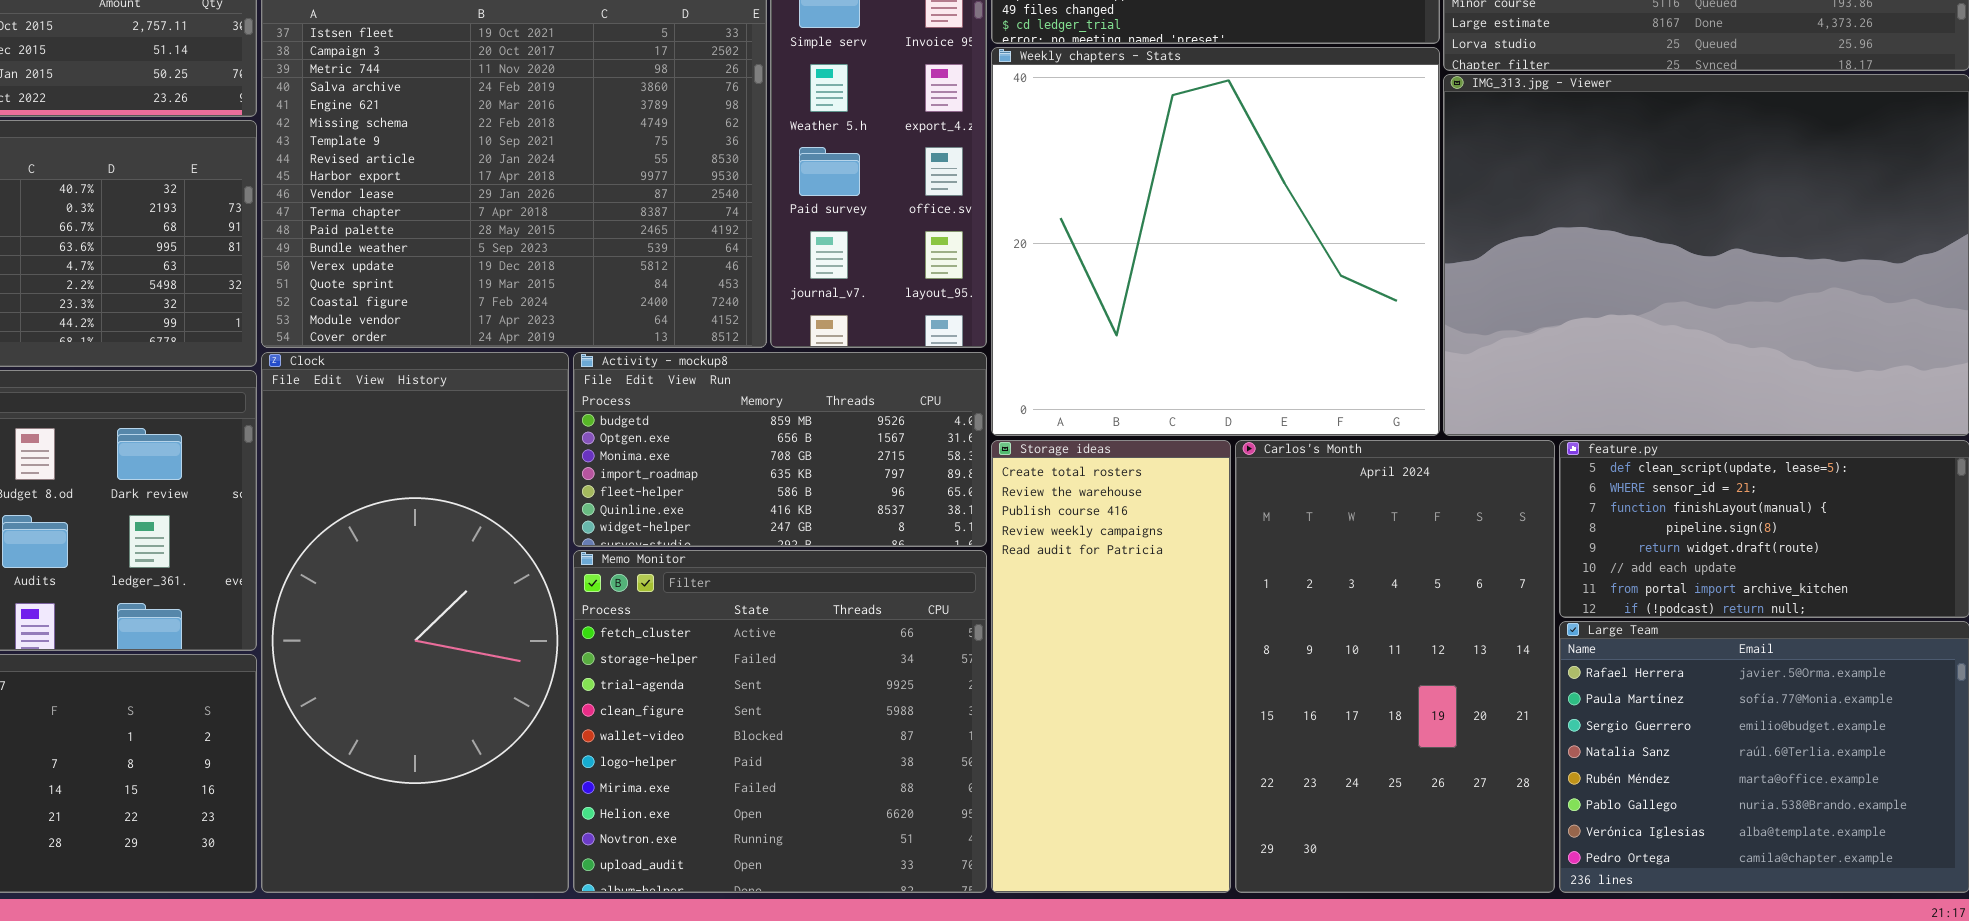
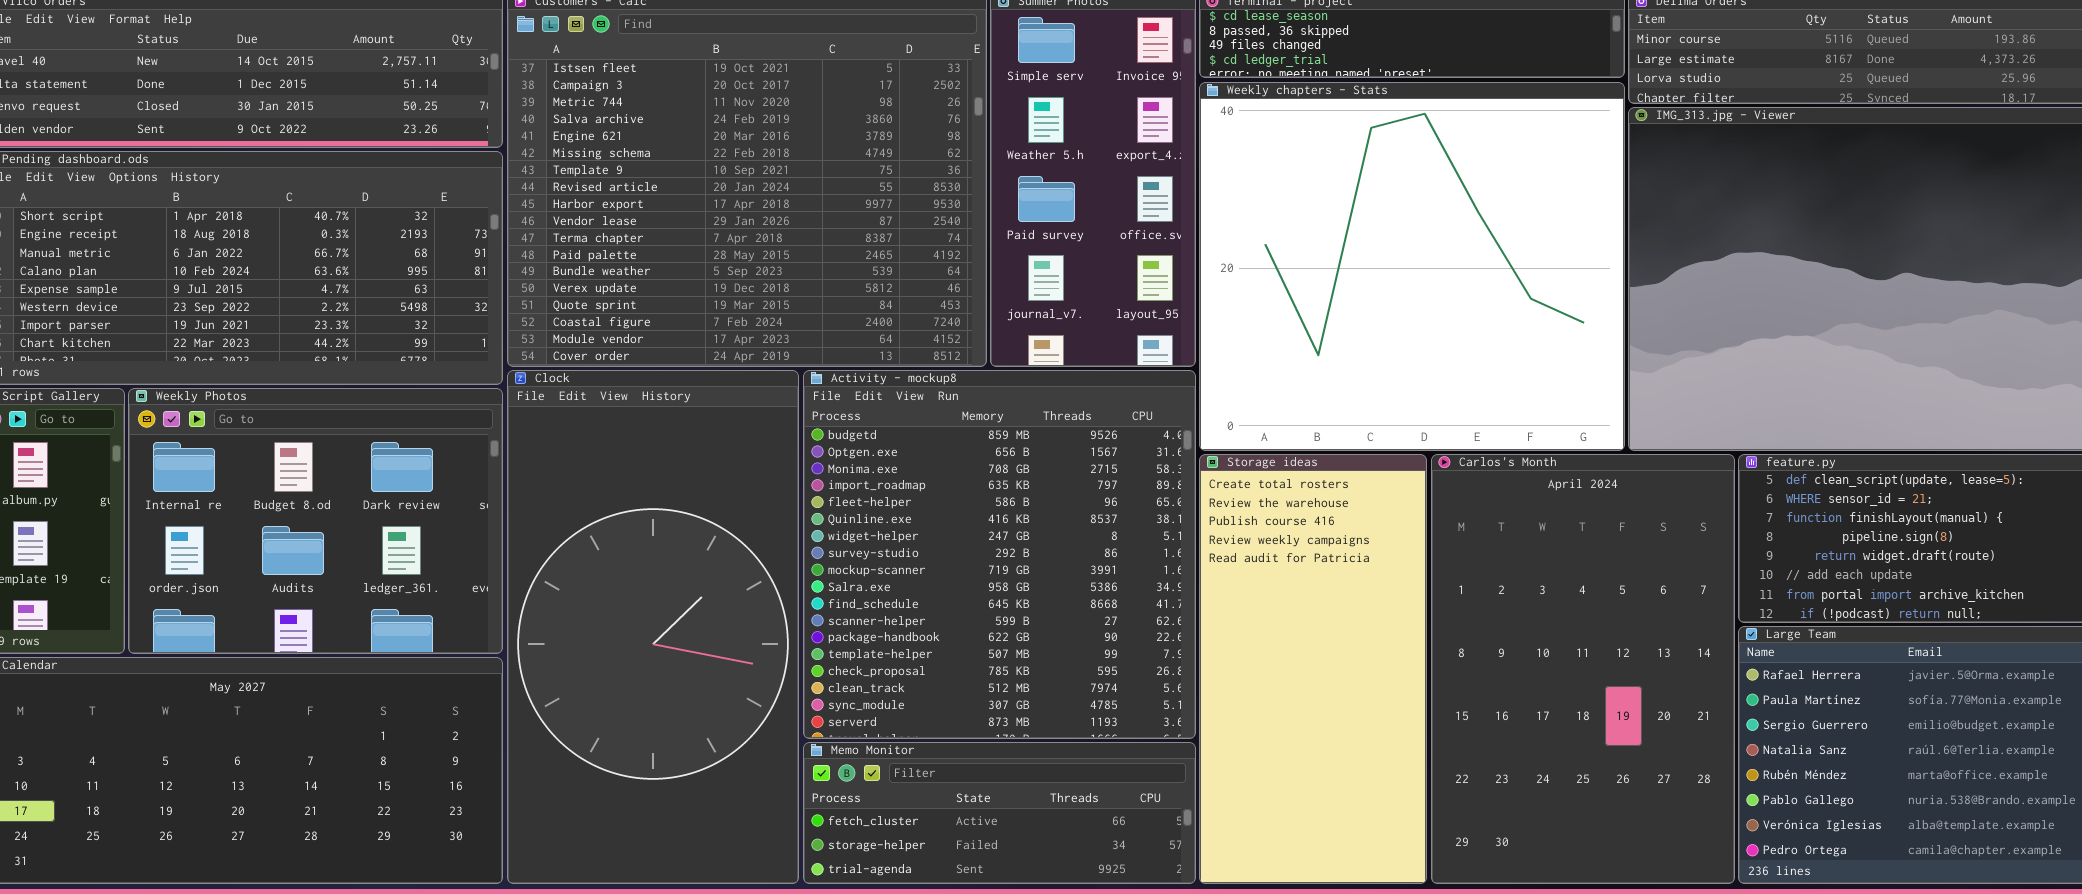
Activity - mockup8: [573,352,987,547] -> [803,370,1196,739], resized
Memo Monitor: [573,550,987,893] -> [803,742,1196,884], resized

